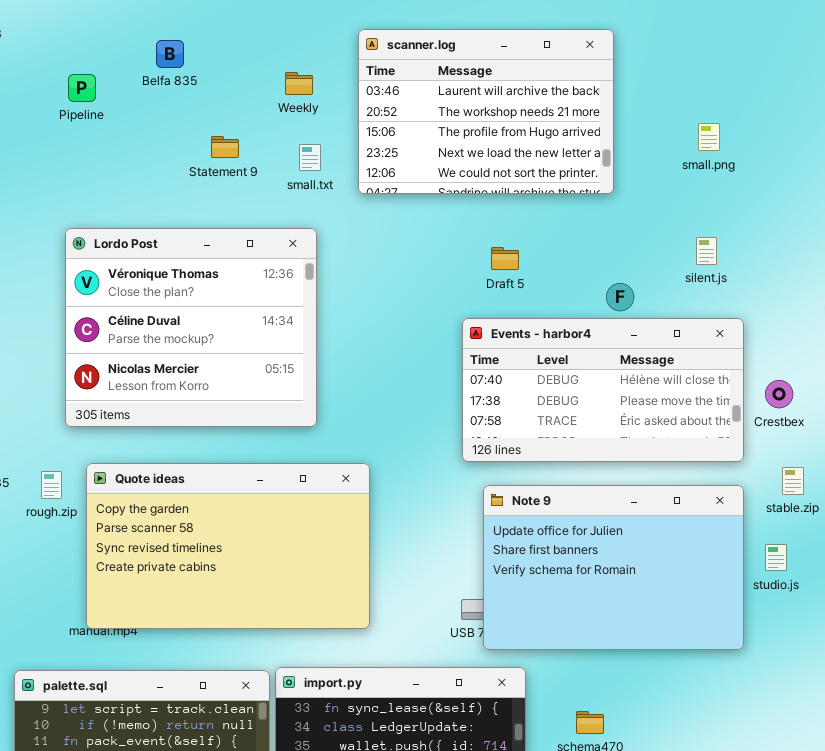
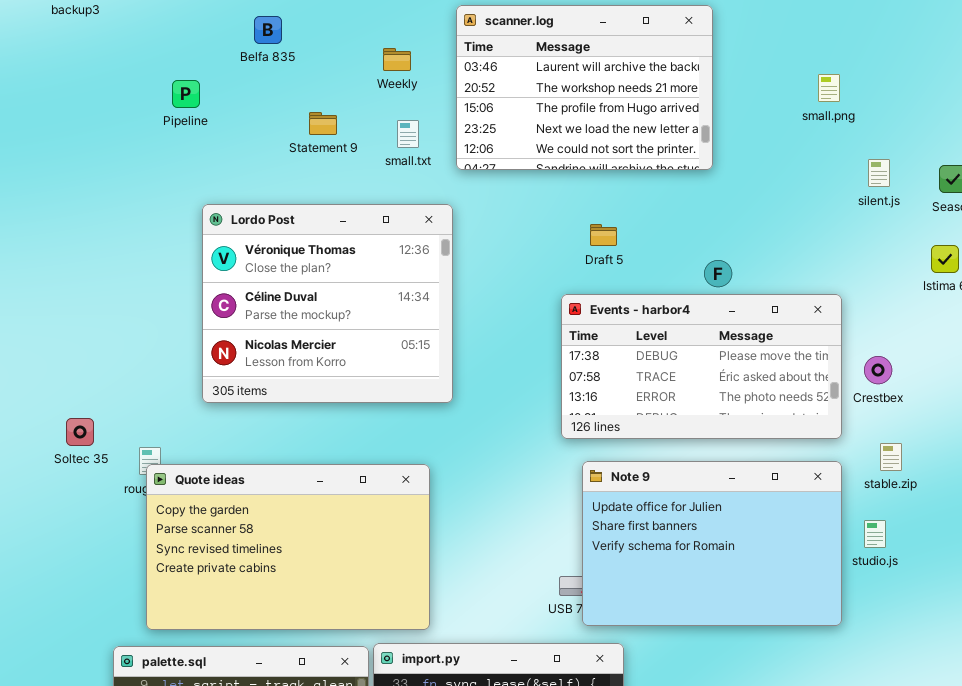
Pipeline: [68,74,96,102] -> [172,80,200,108], moved
small.png: [698,123,720,151] -> [818,74,840,102], moved
Lordo Post: [65,228,317,427] -> [202,204,453,403], moved
silent.js: [696,237,717,265] -> [868,159,890,187], moved
Events - harbor4: [462,318,744,462] -> [561,294,842,439], scrolled down 1 row
Quote ideas: [86,463,370,629] -> [146,464,430,630], moved

